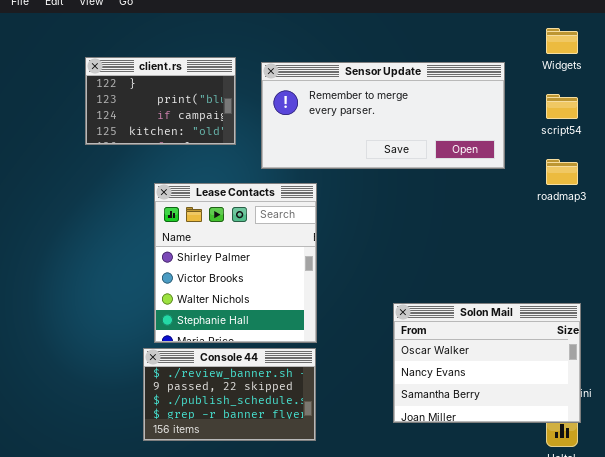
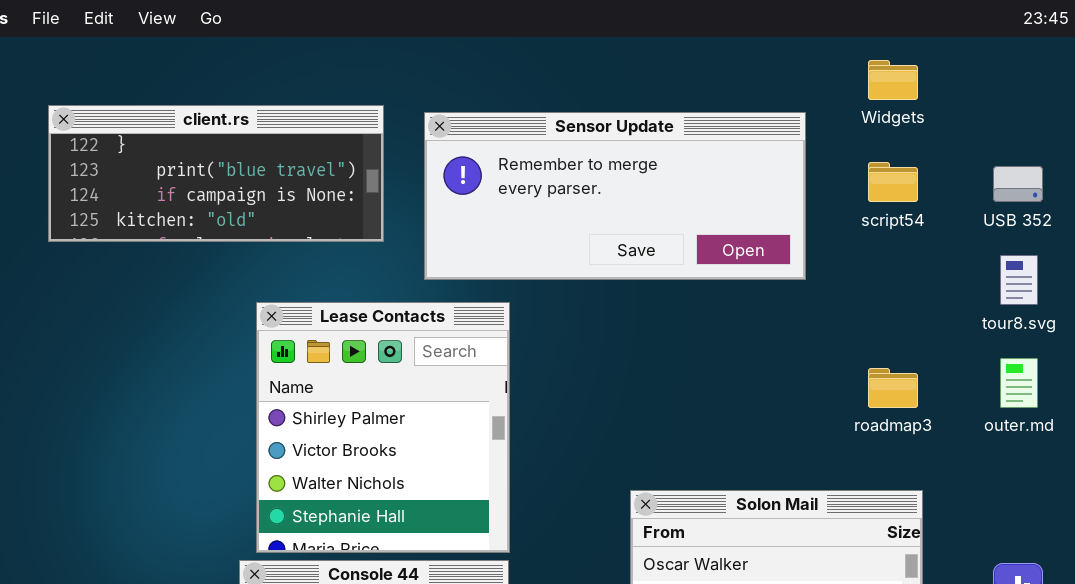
client.rs: [85,57,236,145] -> [48,105,384,242], resized
roadmap3: [546,159,578,185] -> [868,368,918,408], moved

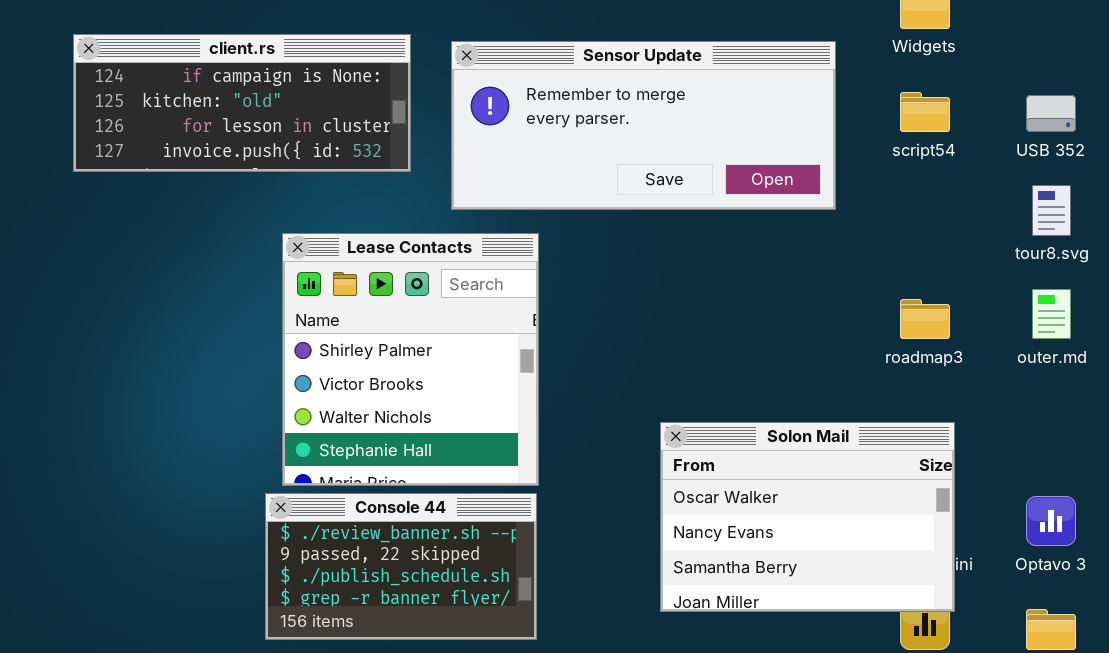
client.rs: [48,105,384,242] -> [73,34,411,172], scrolled down 2 rows

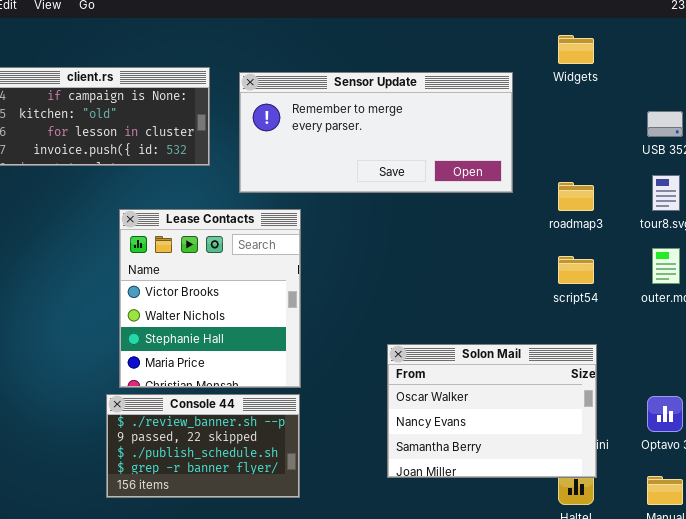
script54: [900,92,950,132] -> [558,256,594,284], moved
Lease Contacts: [282,233,539,486] -> [119,209,301,388], scrolled down 1 row
roadmap3: [900,299,950,339] -> [558,182,594,211], moved

